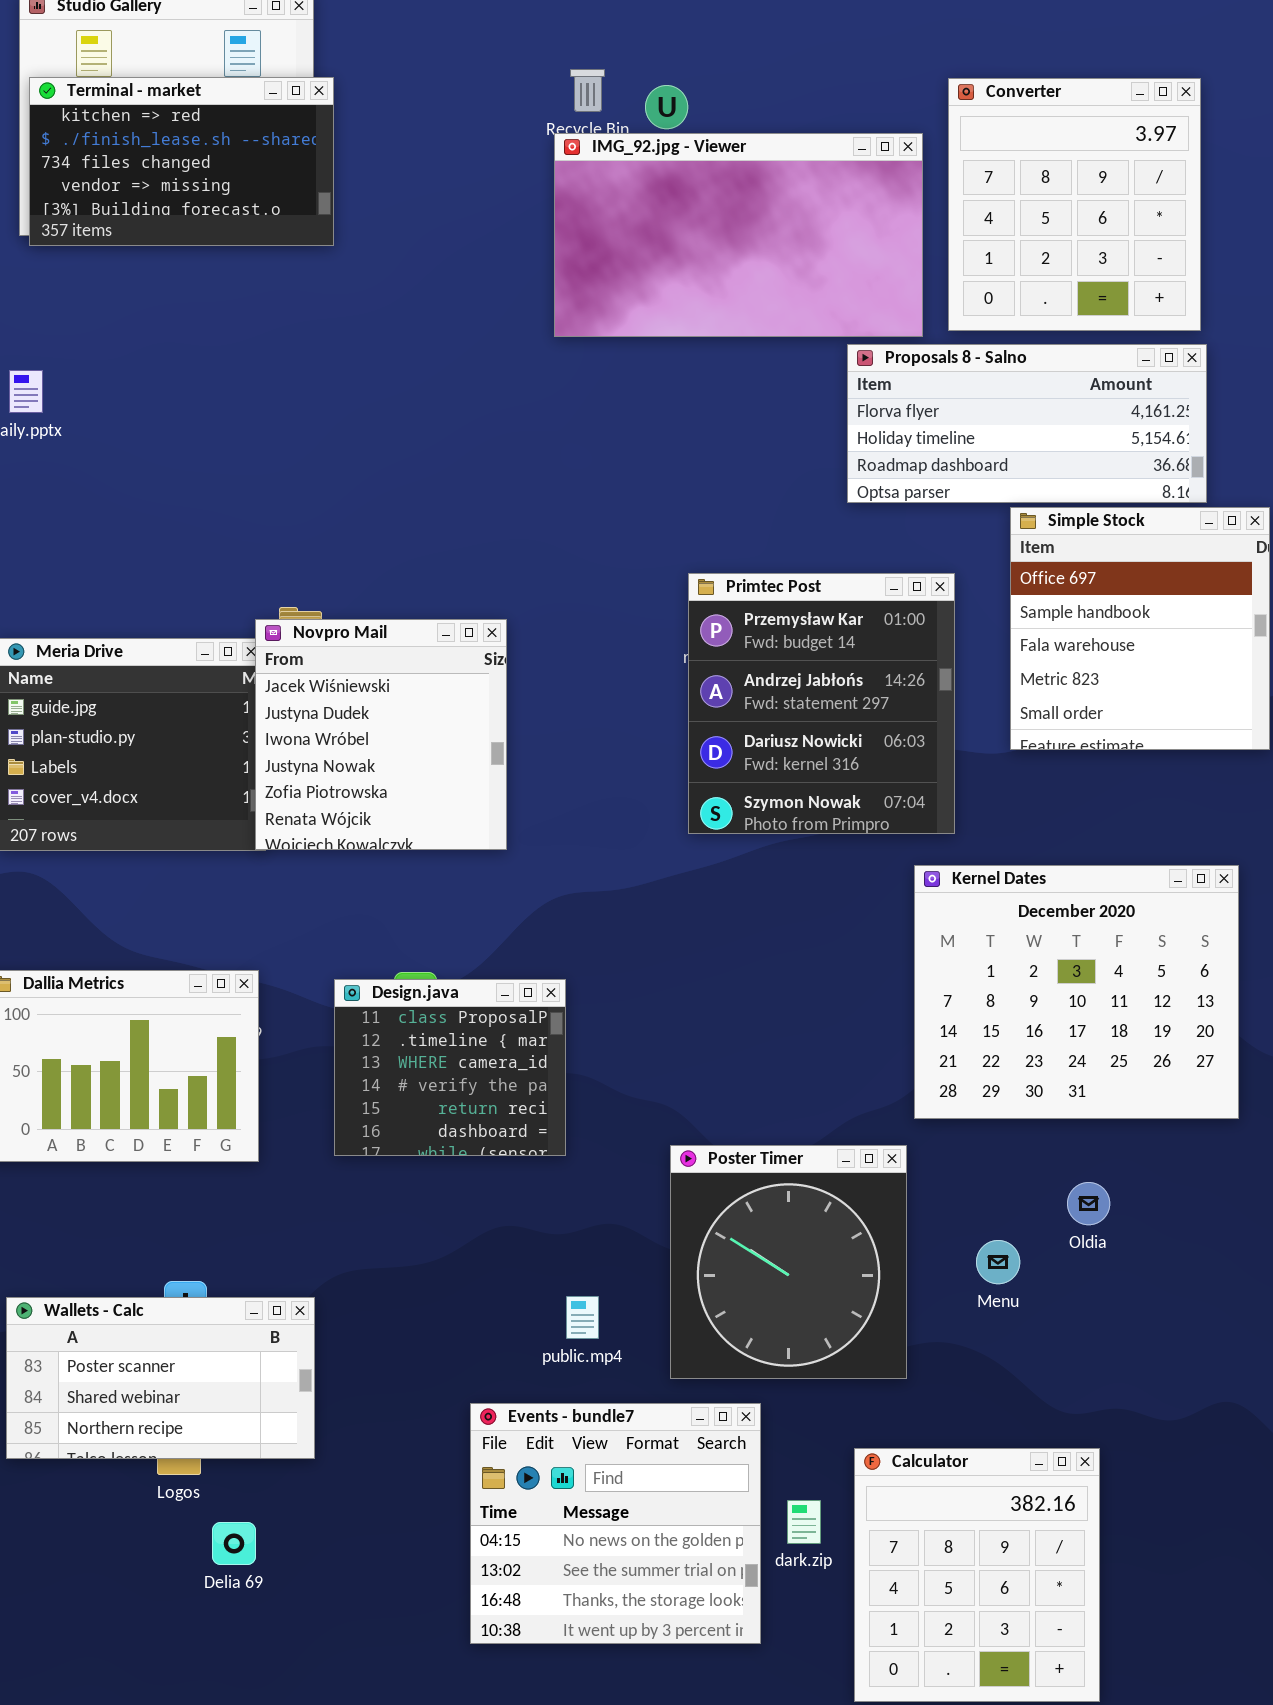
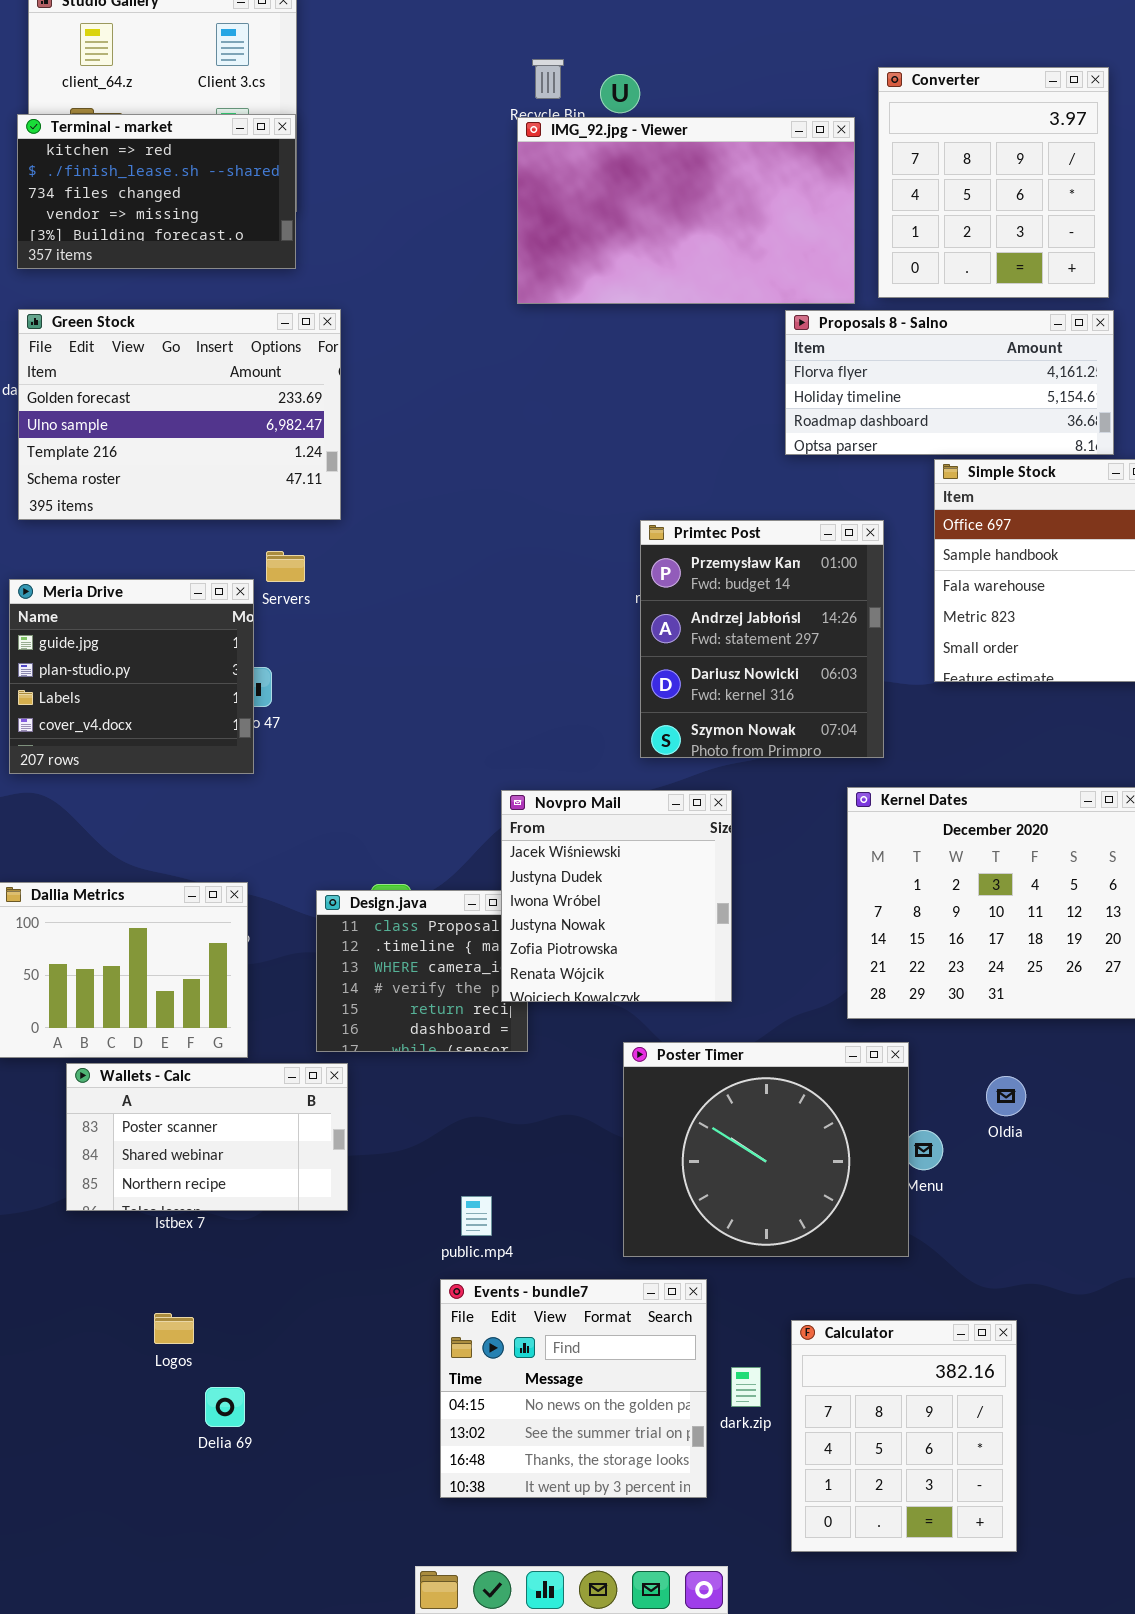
Terminal - market: [29,77,334,246] -> [17,114,296,269], moved
Green Stock: none -> [18,309,341,520], opened
Novpro Mail: [255,619,507,850] -> [501,790,732,1002], moved
Poster Timer: [670,1145,907,1379] -> [623,1042,909,1257], resized
public.mp4: [566,1296,599,1339] -> [461,1196,492,1236], moved
Wallets - Calc: [6,1297,315,1459] -> [66,1063,348,1211], moved

